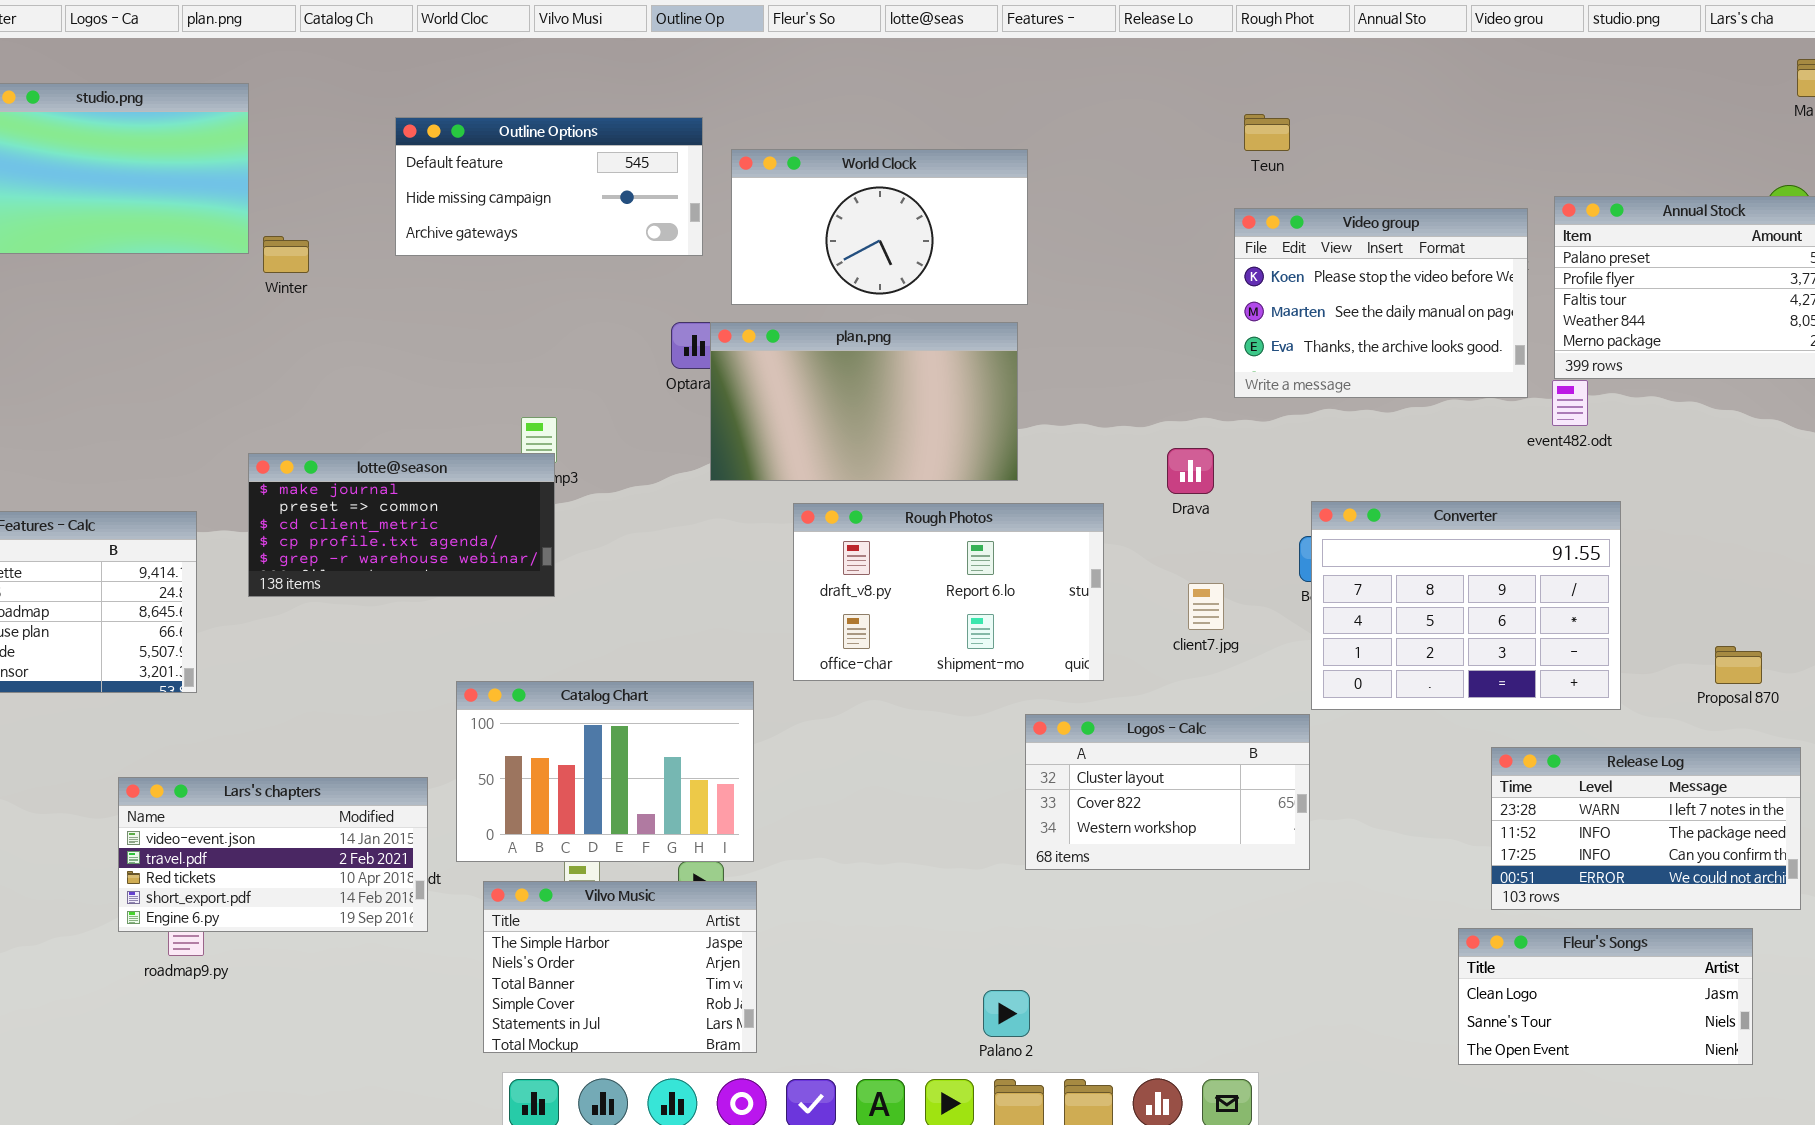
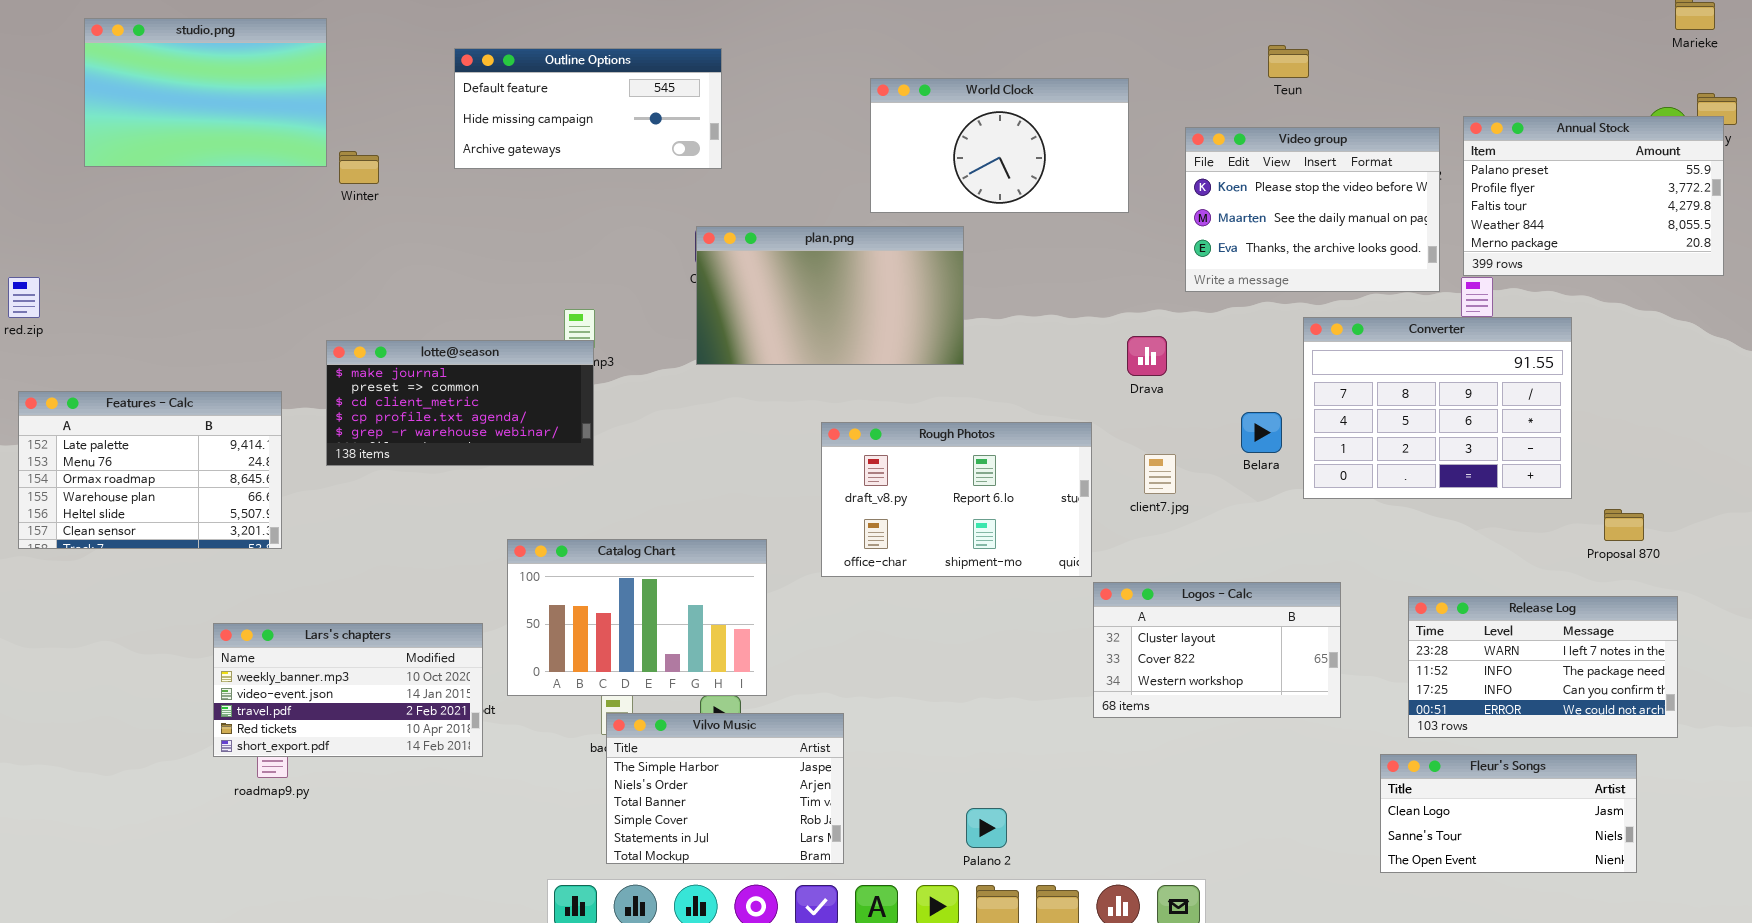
Teun: [1244,114,1290,151] -> [1268,45,1309,78], moved
World Clock: [731,149,1028,305] -> [870,78,1129,213], moved
plan.png: [710,322,1018,481] -> [696,226,964,365], moved
Converter: [1311,501,1621,710] -> [1303,317,1572,499], moved
Rough Photos: [793,503,1104,681] -> [821,422,1092,577], moved
Logos - Calc: [1025,714,1310,870] -> [1093,582,1341,718], moved
Lars's chapters: [118,777,428,932] -> [213,623,483,757], scrolled up 1 row
Vilvo Music: [483,881,757,1053] -> [606,713,844,864], moved

